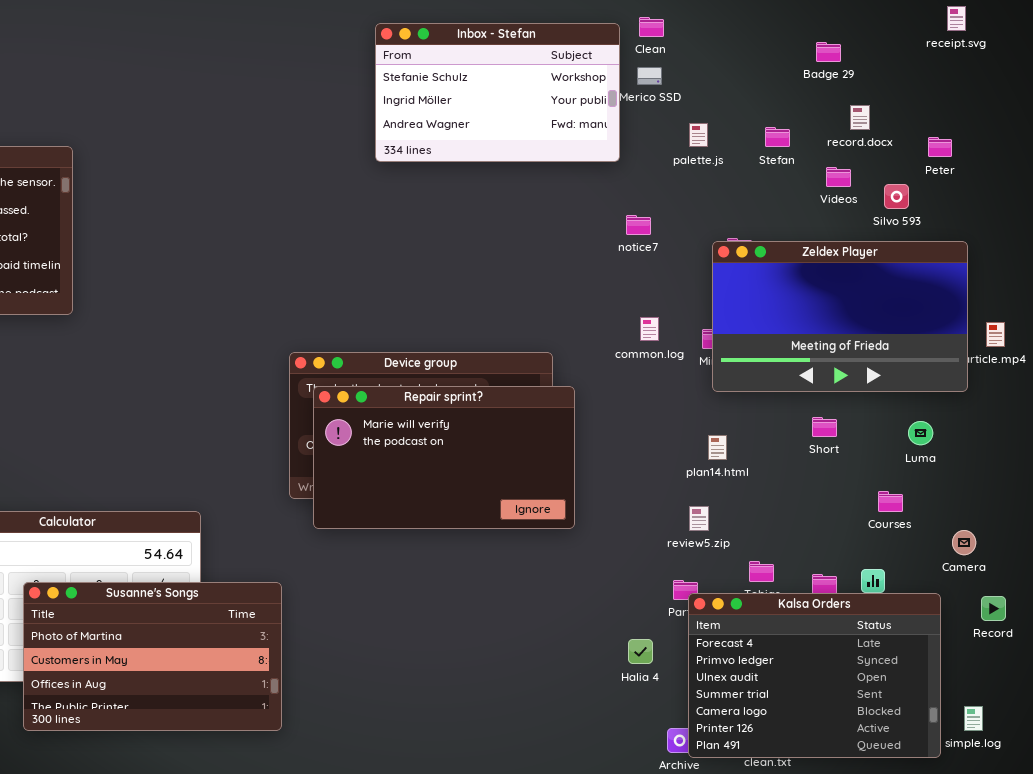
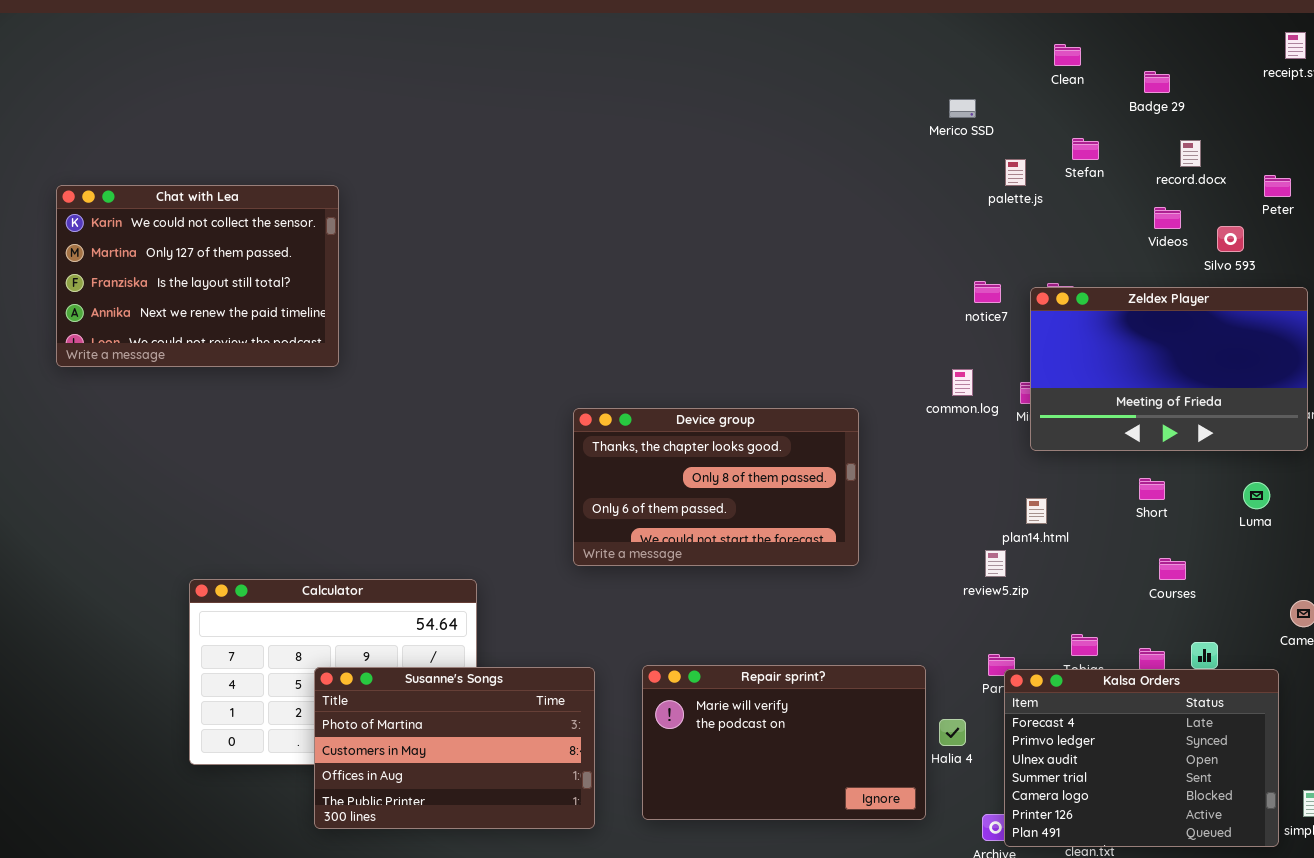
Clean: [639,17,664,37] -> [1054,44,1081,66], moved
Inbox - Stefan: [375,23,620,162] -> none, closed
Stefan: [765,127,790,147] -> [1072,138,1099,160], moved
notice7: [626,215,651,235] -> [974,281,1001,303], moved
Repair sprint?: [313,386,575,529] -> [642,665,926,820], moved
Courses: [878,491,903,512] -> [1159,558,1186,580], moved
review5.zip: [689,506,709,531] -> [985,550,1006,577], moved
Susanne's Songs: [23,582,282,731] -> [314,667,595,829], moved

